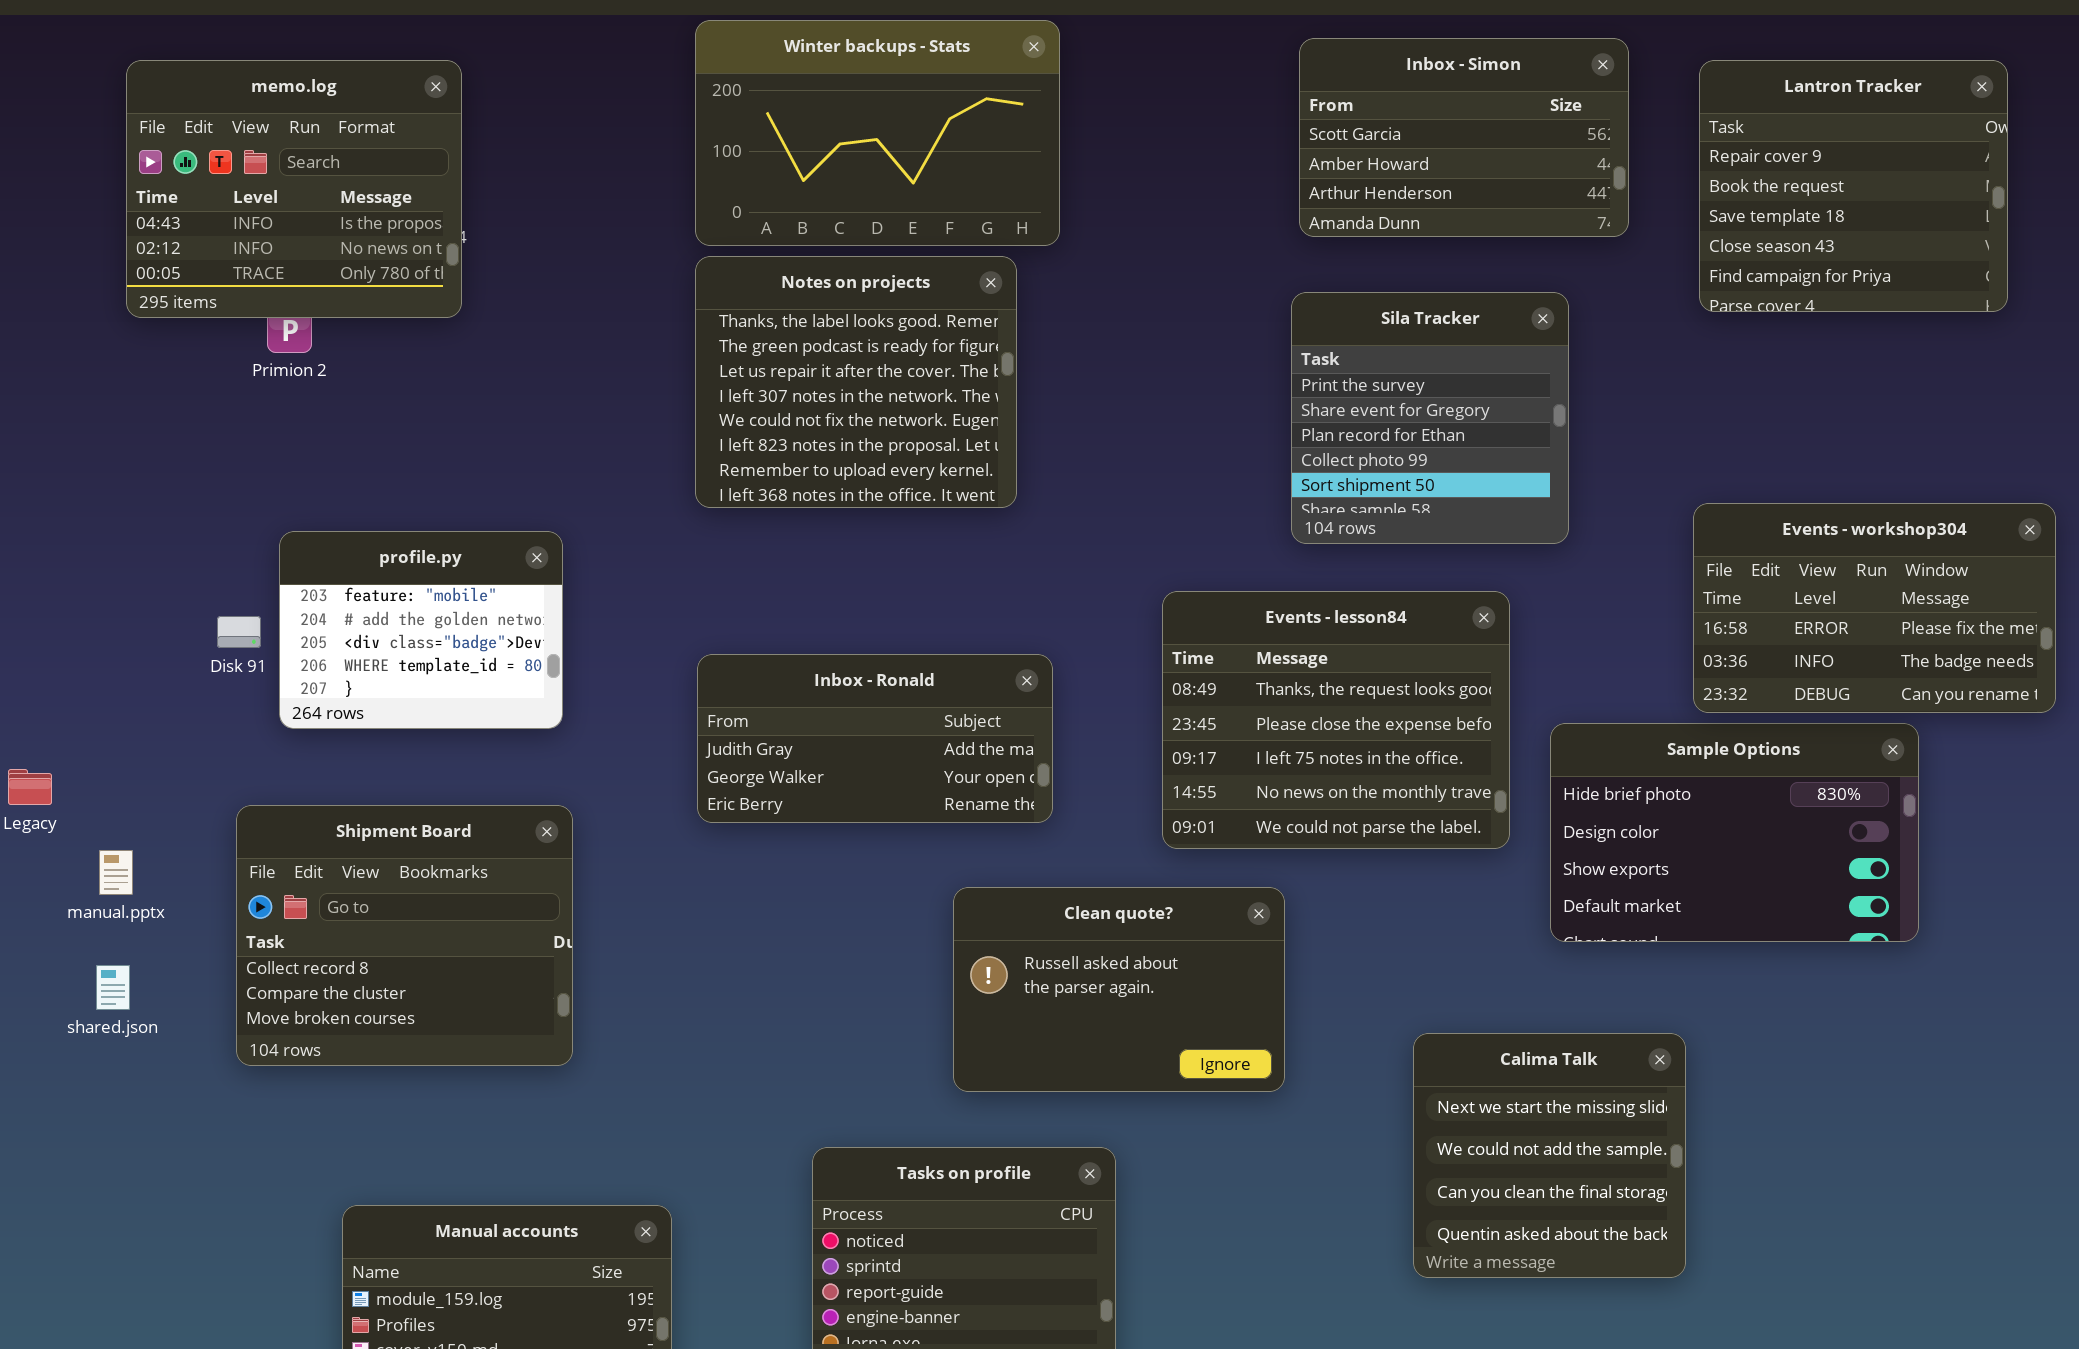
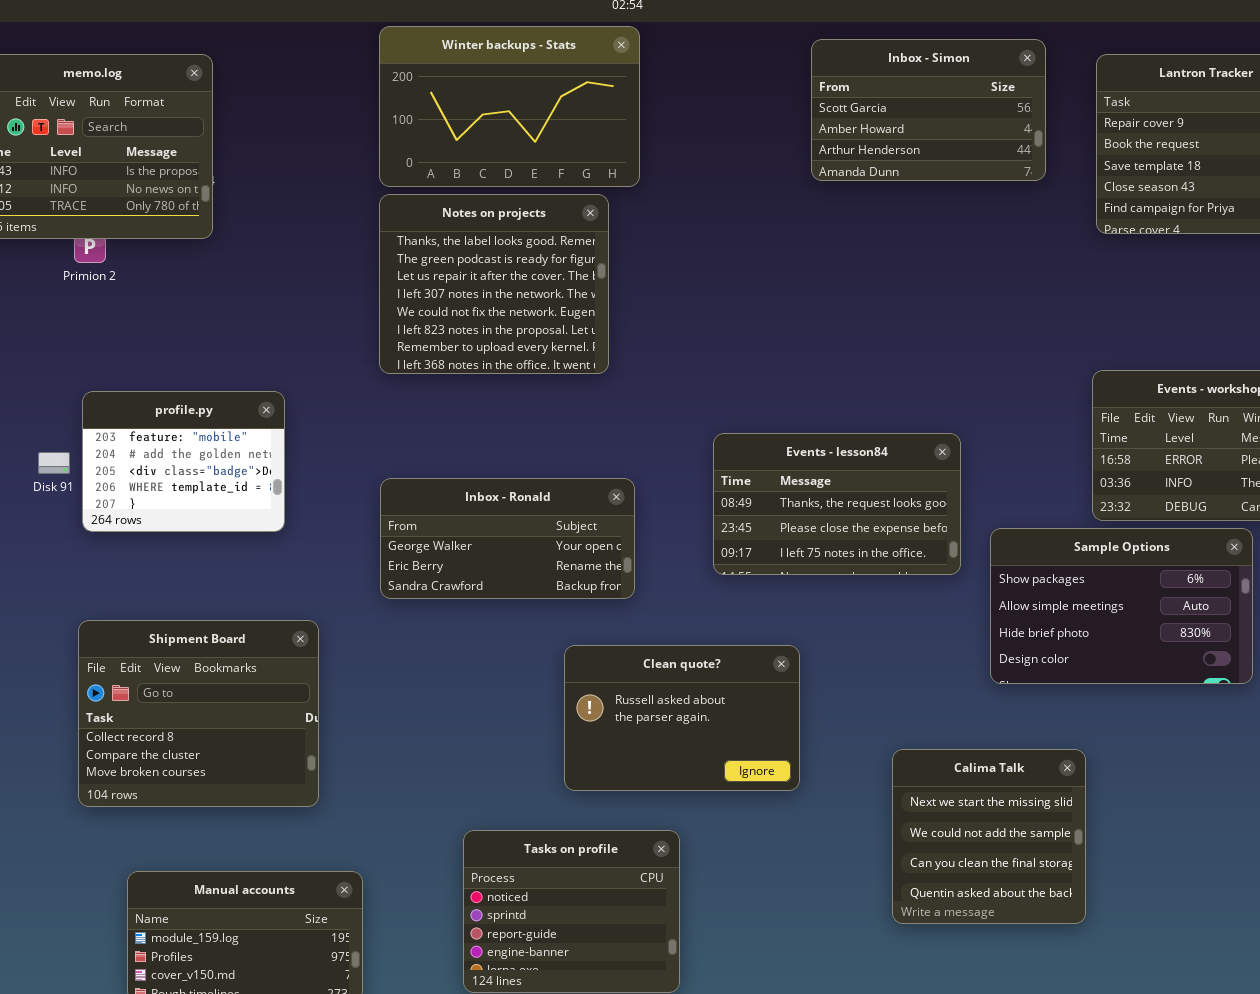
Sila Tracker: [1291,292,1569,544] -> none, closed
Events - lesson84: [1162,591,1510,849] -> [713,433,961,575], resized
Inbox - Ronald: [697,654,1053,823] -> [380,478,635,599], scrolled down 1 row
Sample Options: [1550,723,1919,942] -> [990,528,1253,684], scrolled up 2 rows
Shipment Board: [236,805,573,1066] -> [78,620,319,807], moved

